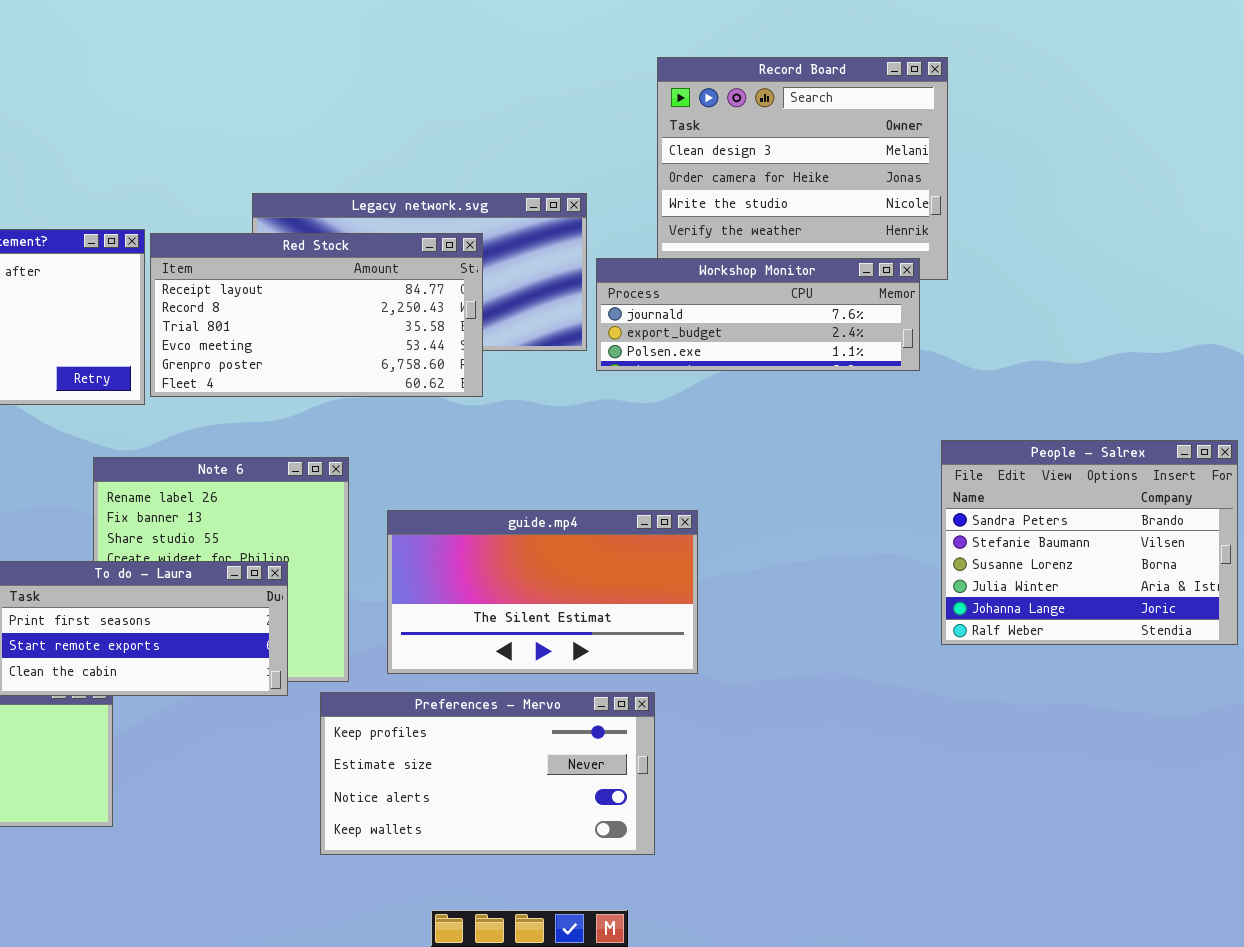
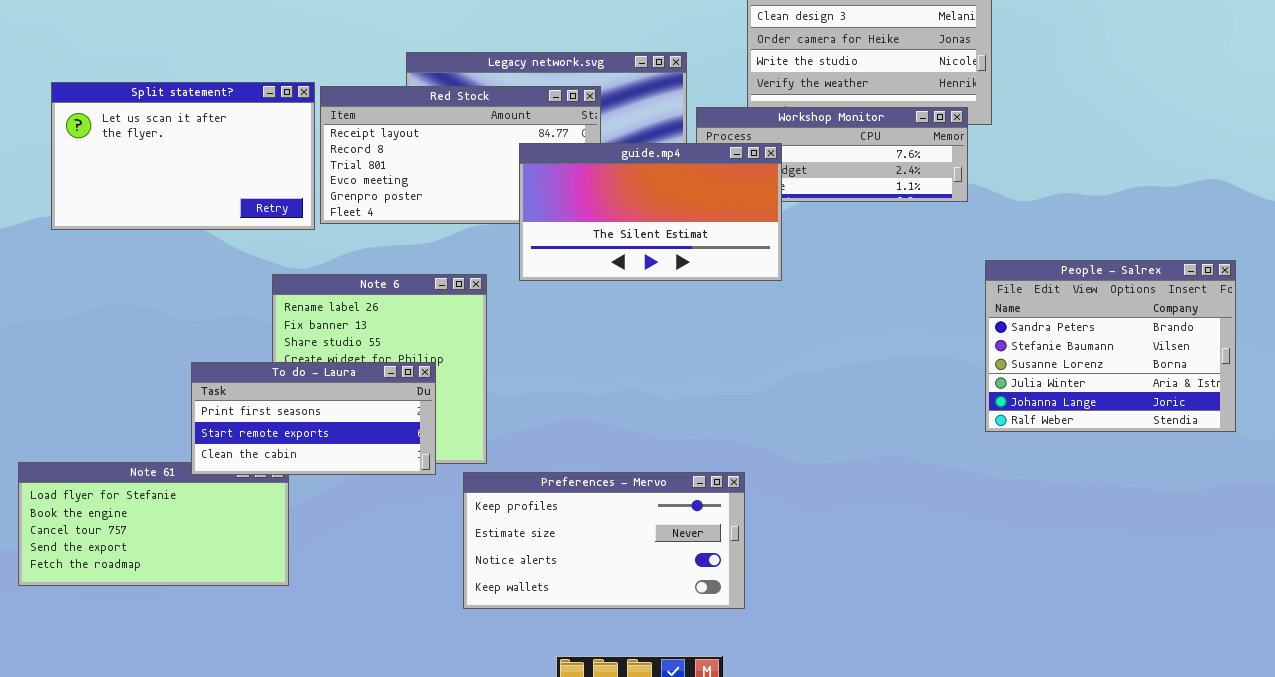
guide.mp4: [387,510,698,674] -> [519,143,782,281], moved

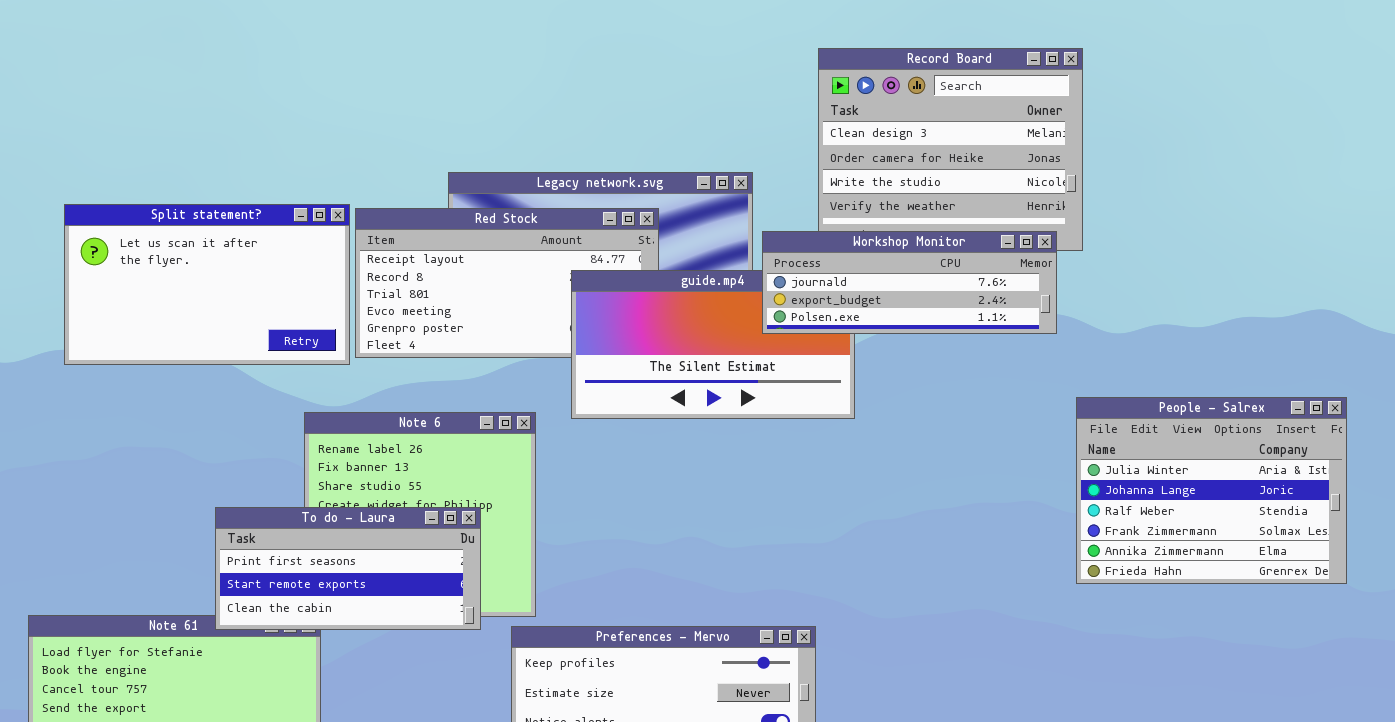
Workshop Monitor: [696,107,968,202] -> [762,231,1057,334], raised
People - Salrex: [985,260,1236,432] -> [1076,397,1347,584], scrolled down 3 rows

